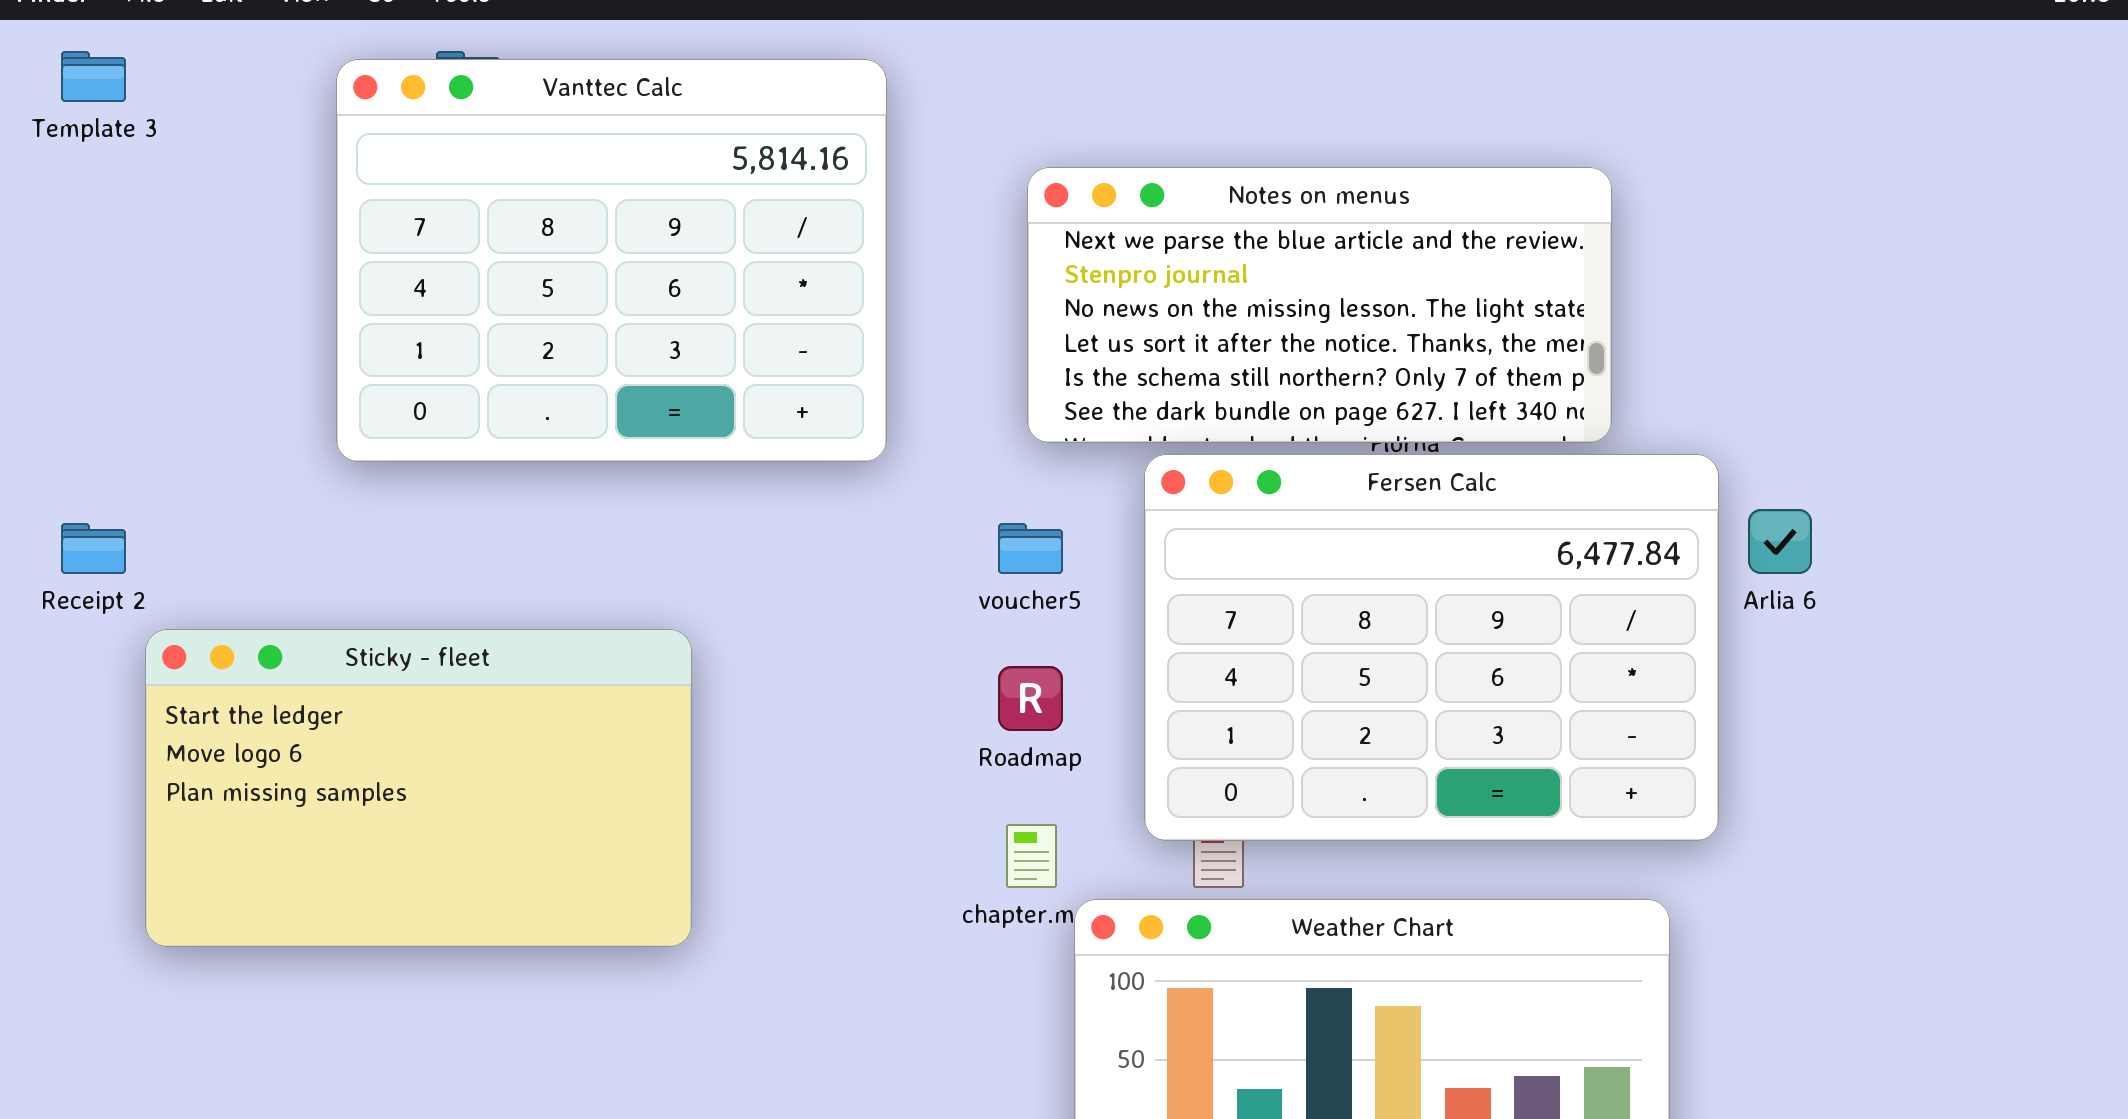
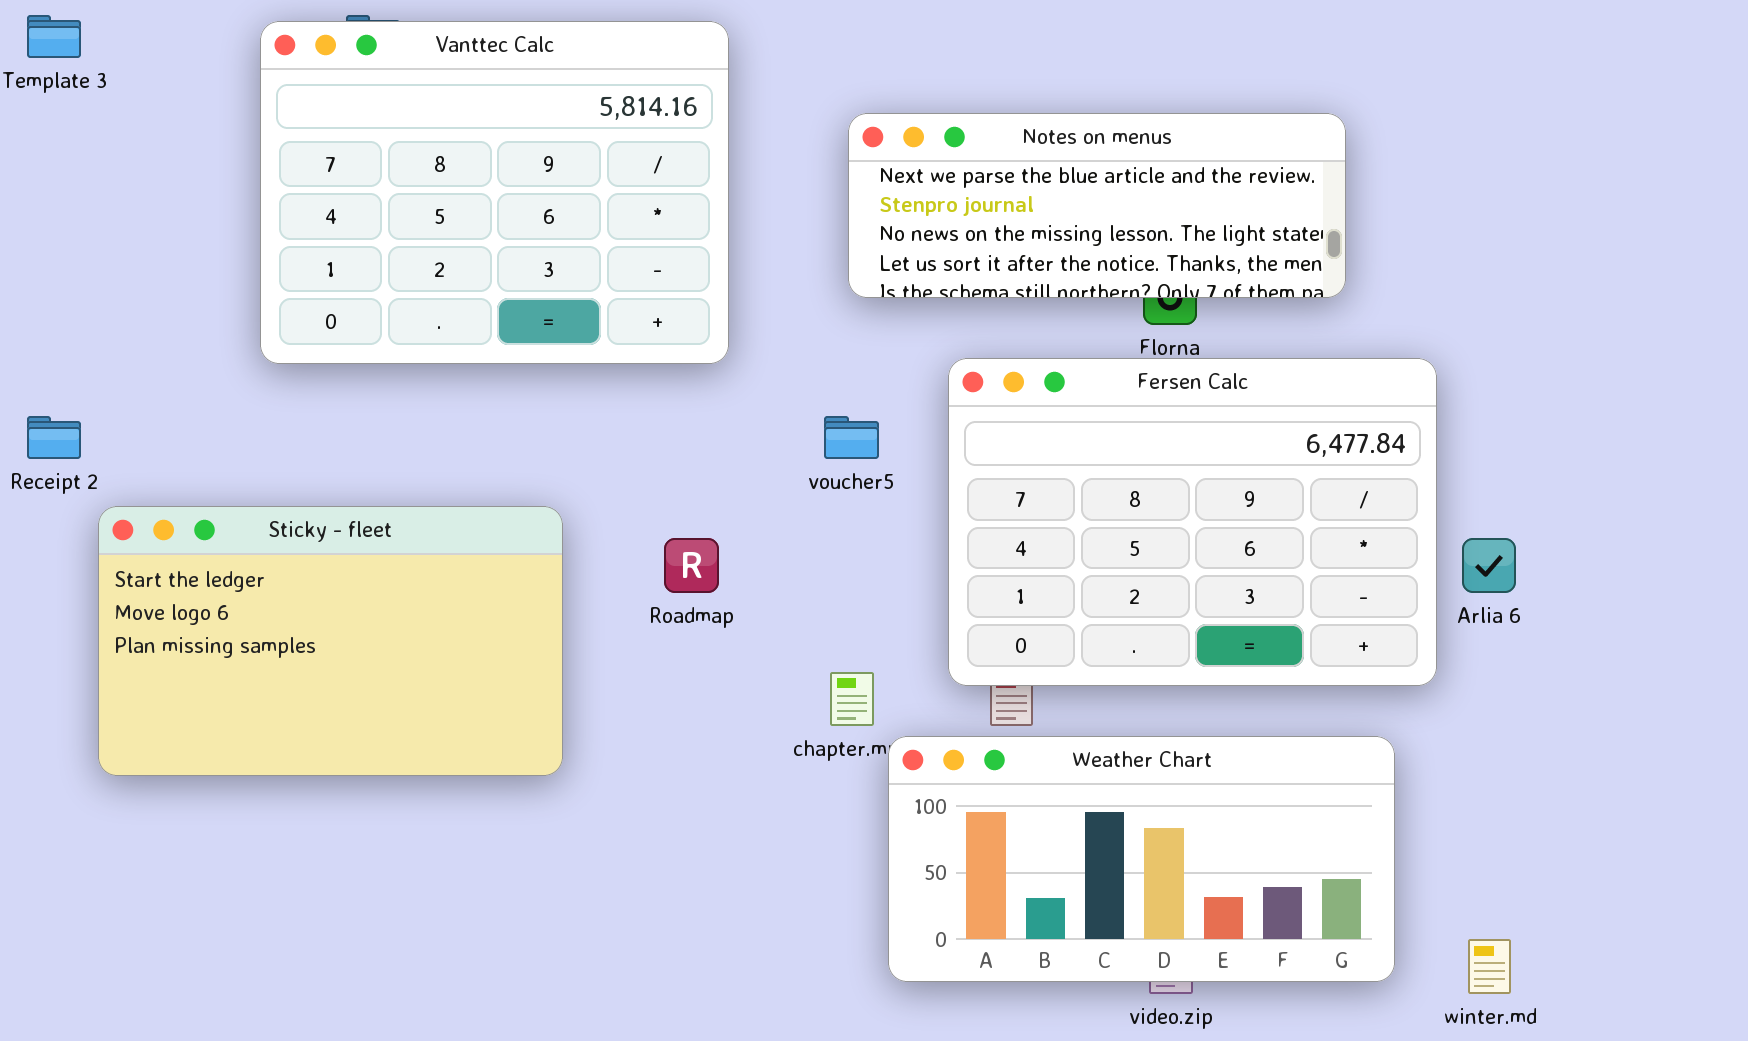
Notes on menus: [1027,167,1612,443] -> [848,113,1346,298], resized
Arlia 6: [1748,509,1812,574] -> [1462,538,1516,593], moved
Roadmap: [998,666,1063,731] -> [664,538,719,593], moved

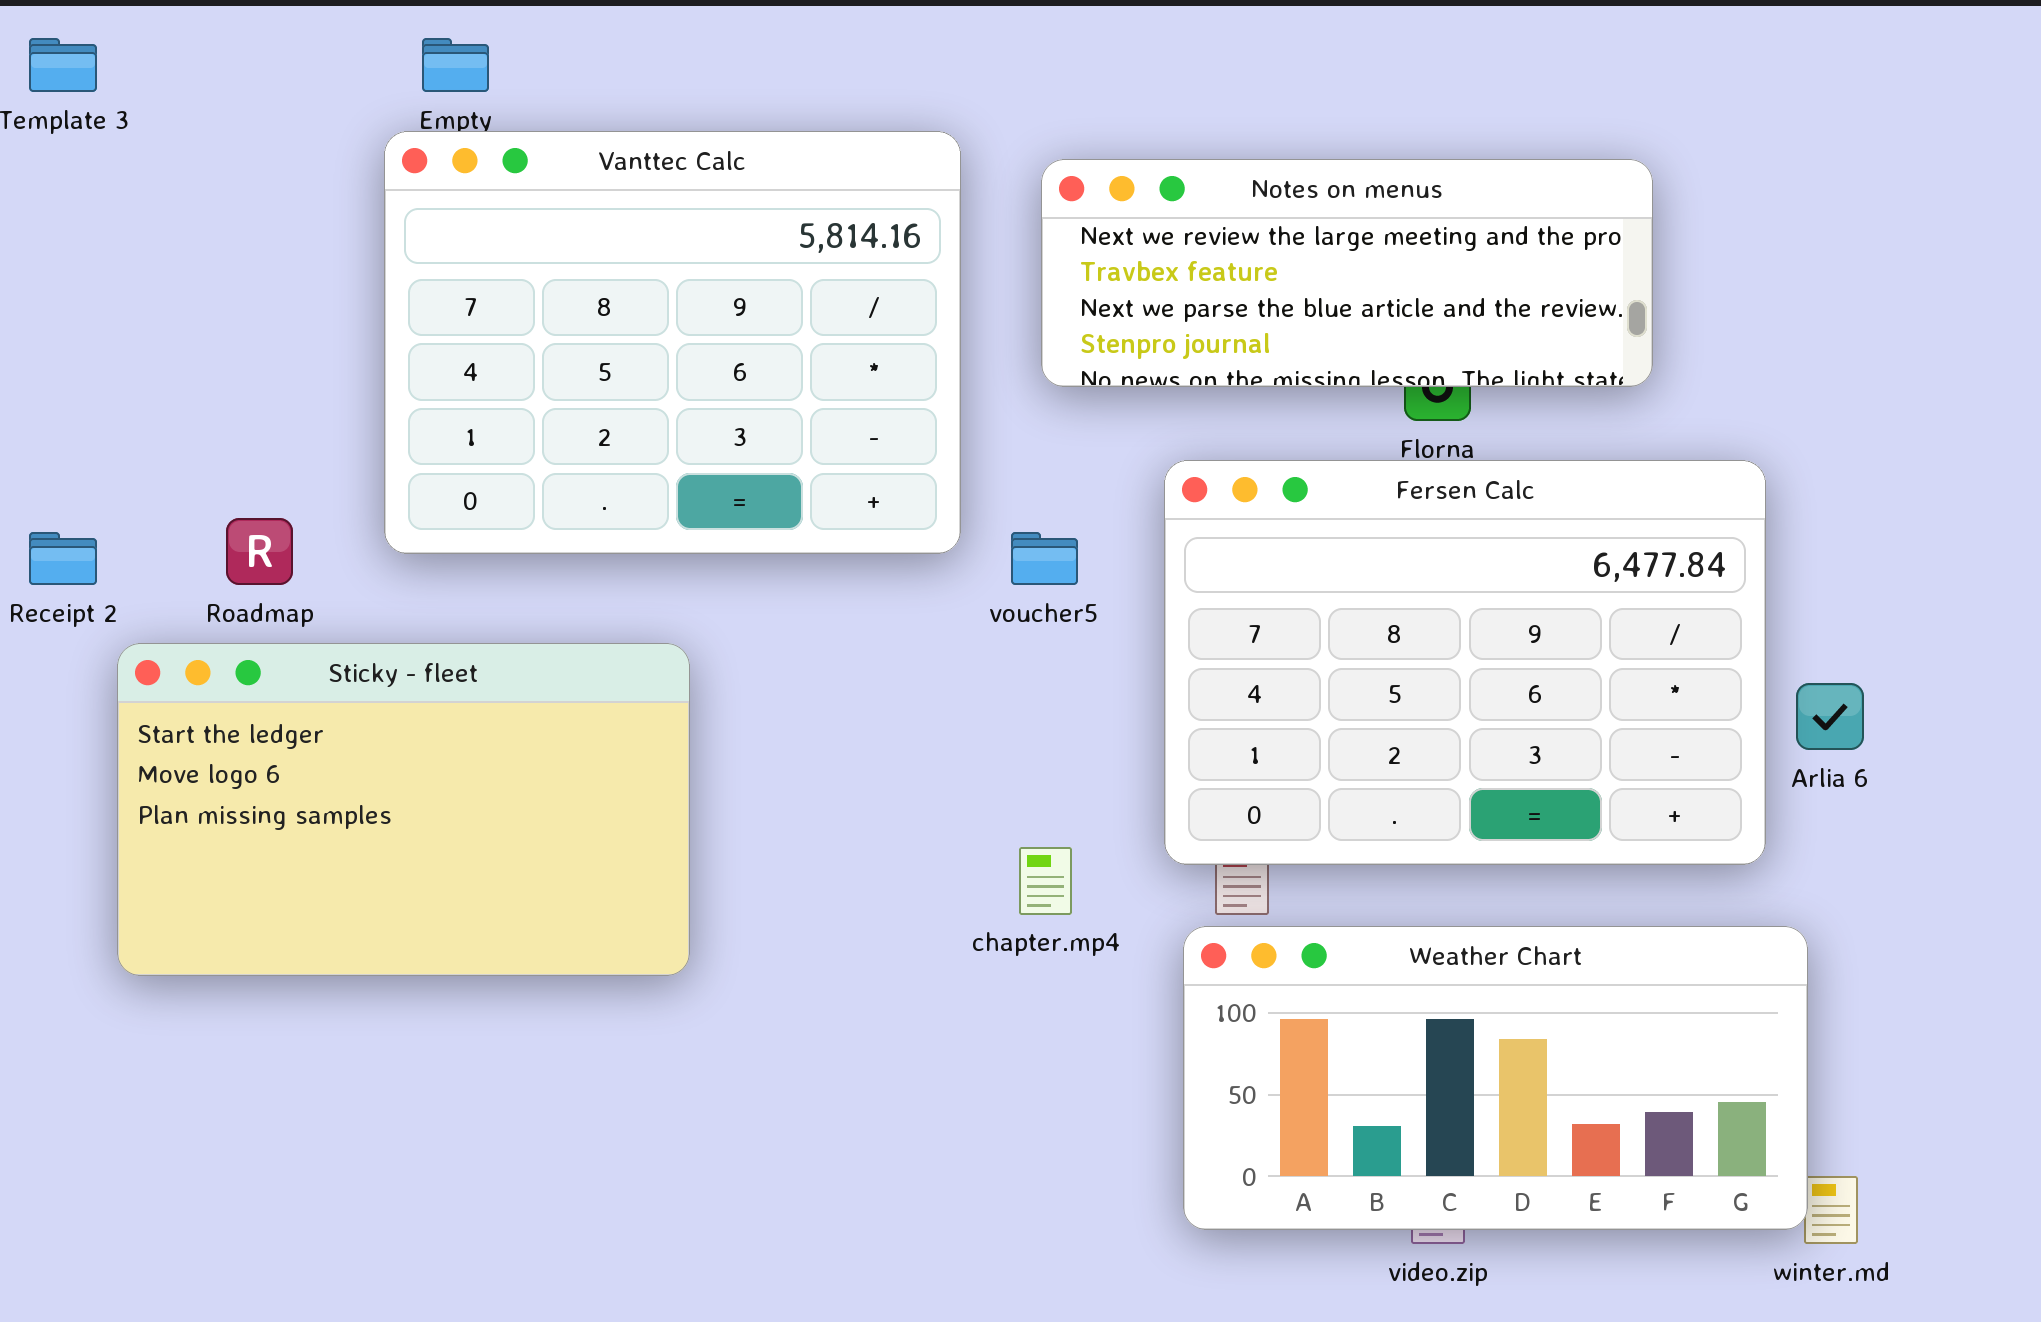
Vanttec Calc: [260,21,729,364] -> [384,131,961,554], moved
Notes on menus: [848,113,1346,298] -> [1041,159,1653,387], scrolled up 2 rows
Roadmap: [664,538,719,593] -> [226,518,293,585], moved
Weather Chart: [888,736,1395,982] -> [1183,926,1808,1230], moved

